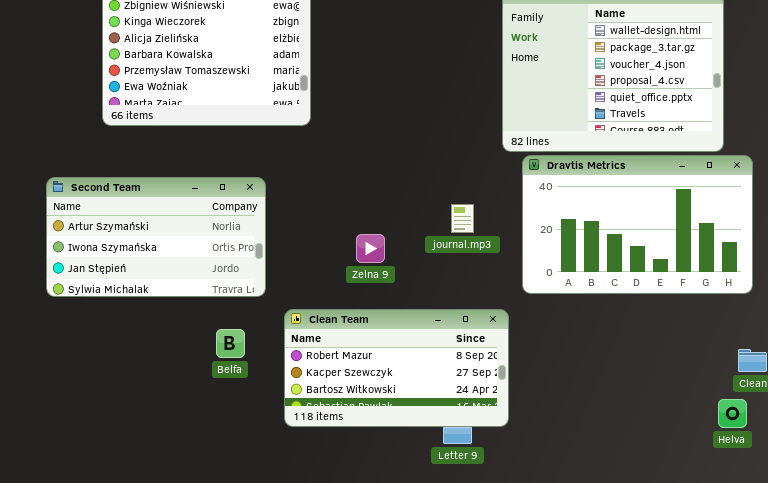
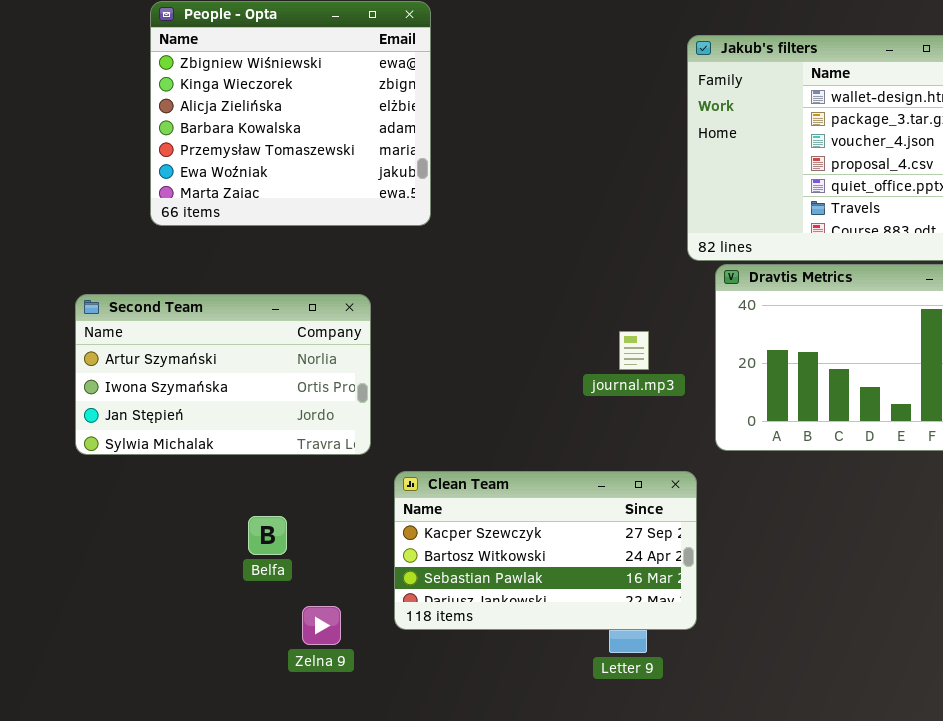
Zelna 9: [356,234,385,263] -> [302,606,341,645], moved
Clean Team: [284,309,509,427] -> [394,471,697,630], scrolled down 1 row
Belfa: [216,329,245,358] -> [248,516,287,555], moved

